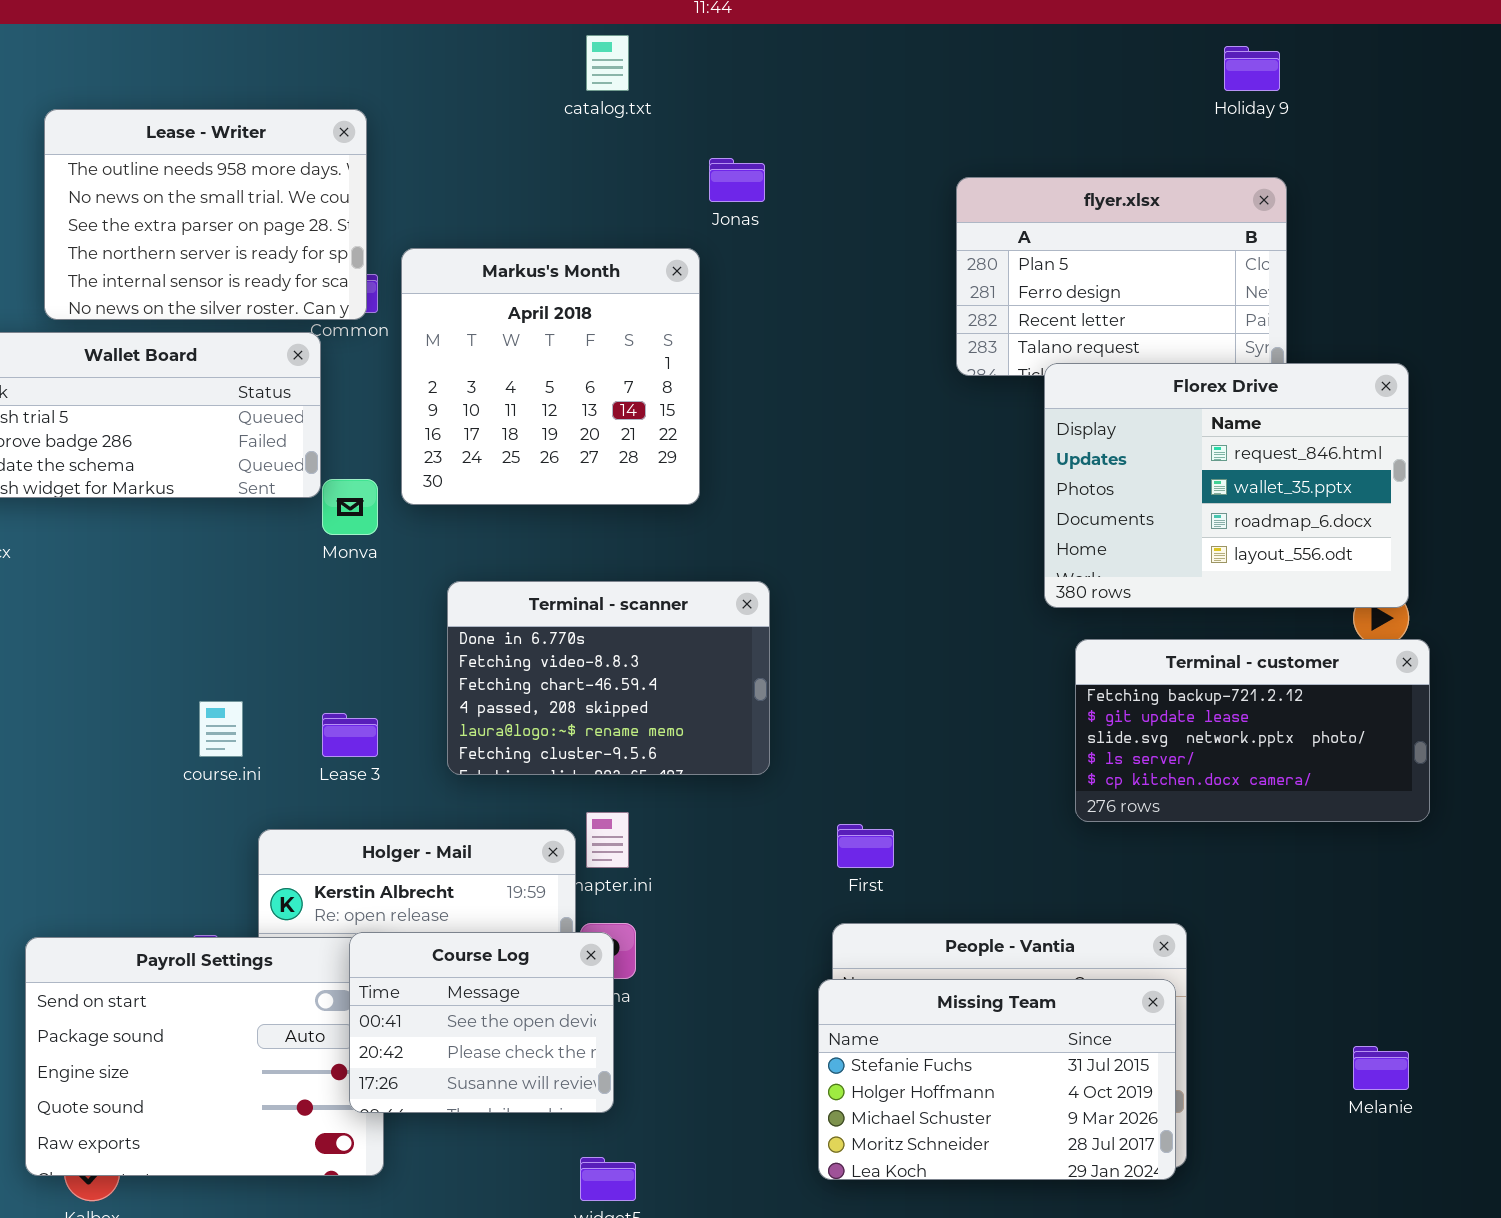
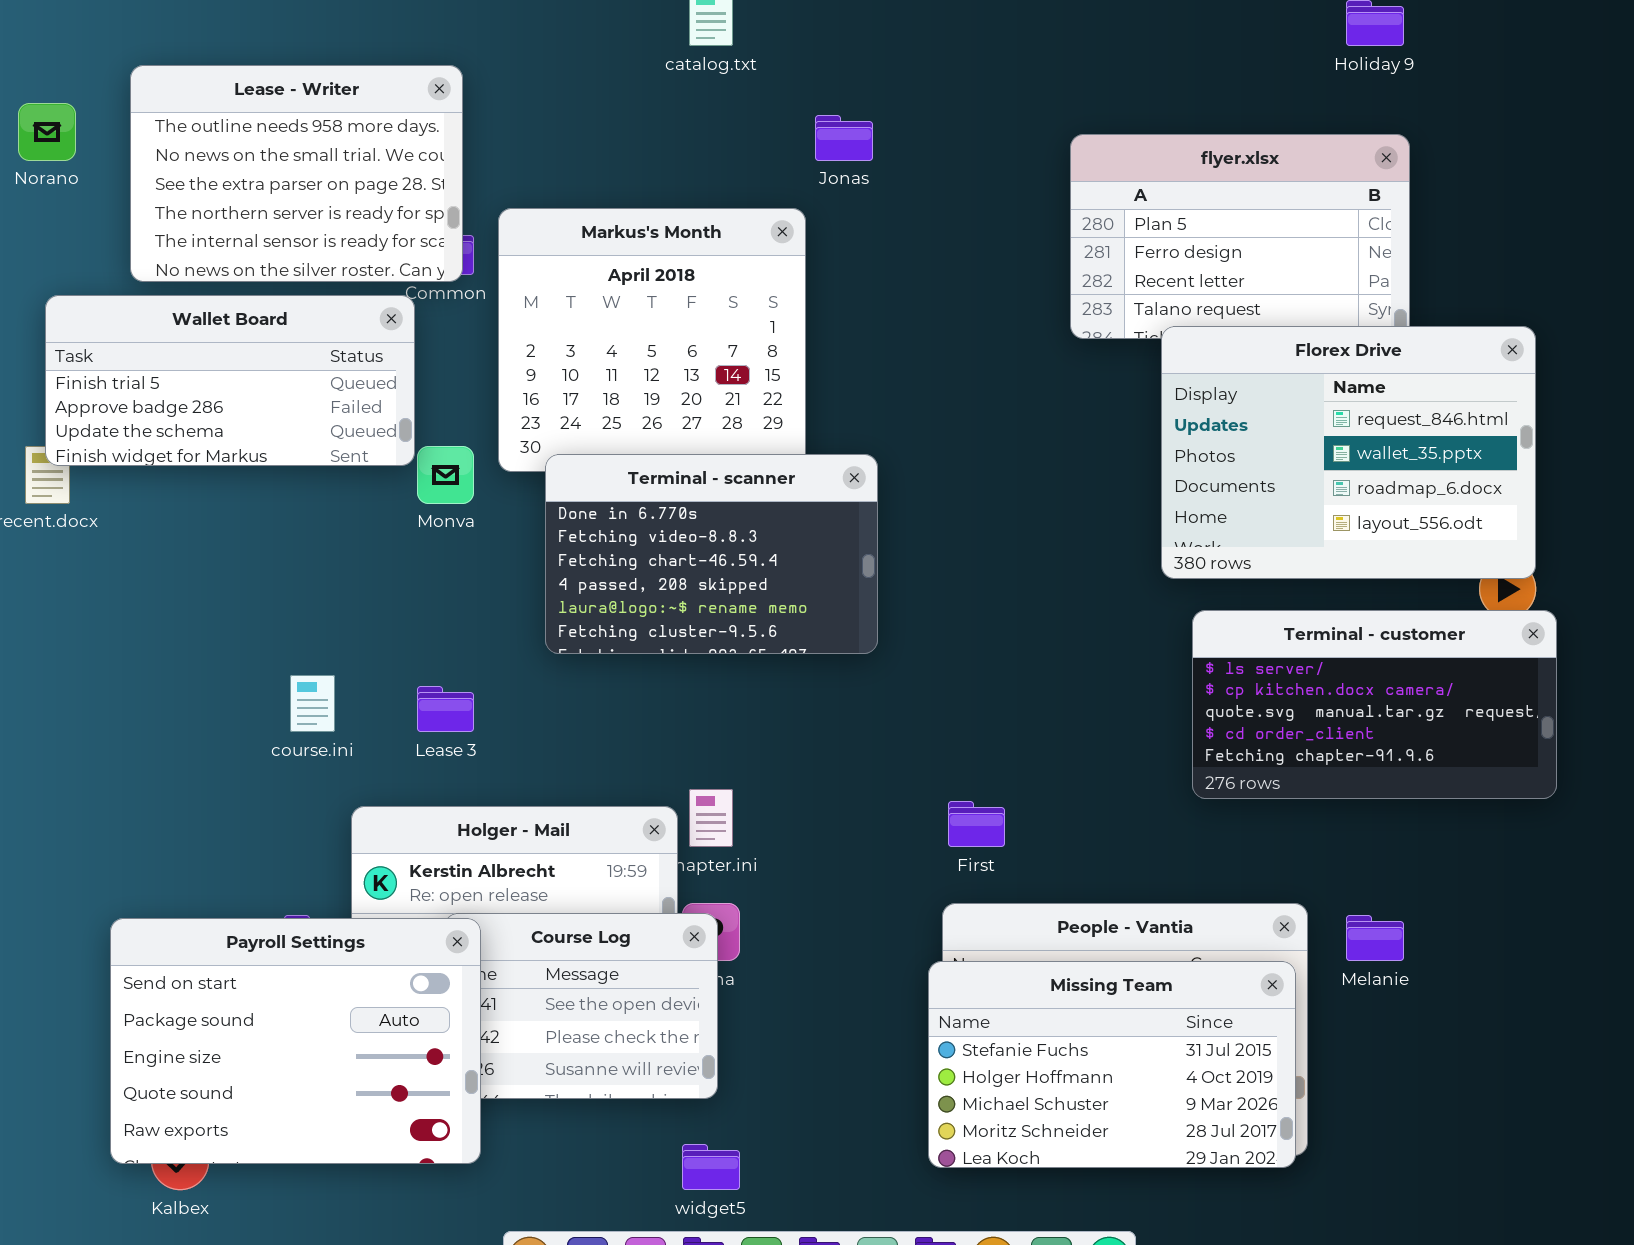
Terminal - scanner: [447,581,770,775] -> [545,454,878,654], moved
Terminal - customer: [1075,639,1430,822] -> [1192,610,1557,799], scrolled down 3 rows
Payroll Settings: [25,937,384,1176] -> [110,918,481,1164], raised
Melanie: [1353,1046,1409,1090] -> [1346,915,1404,961], moved

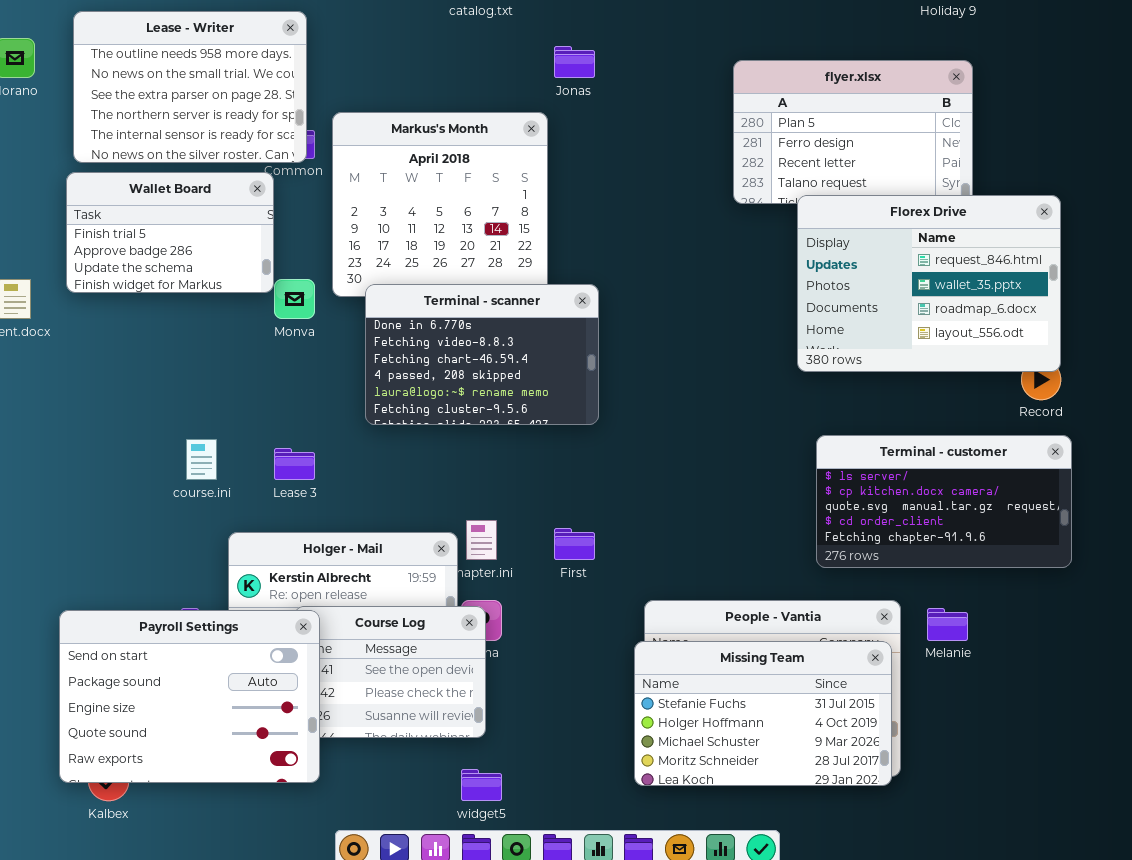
Wallet Board: [45,295,415,466] -> [66,172,274,293], resized
Terminal - customer: [1192,610,1557,799] -> [816,435,1072,568], moved
First: [948,801,1005,847] -> [554,528,595,560], moved

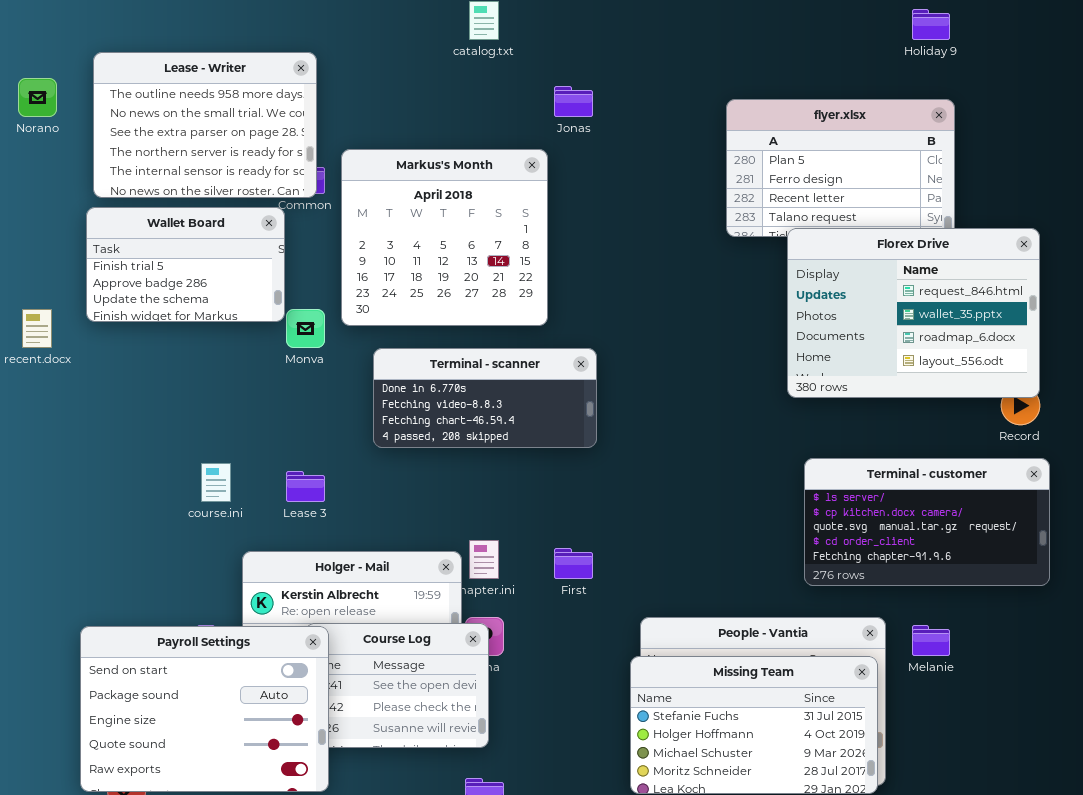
Terminal - scanner: [365,284,599,425] -> [373,348,597,448], resized

